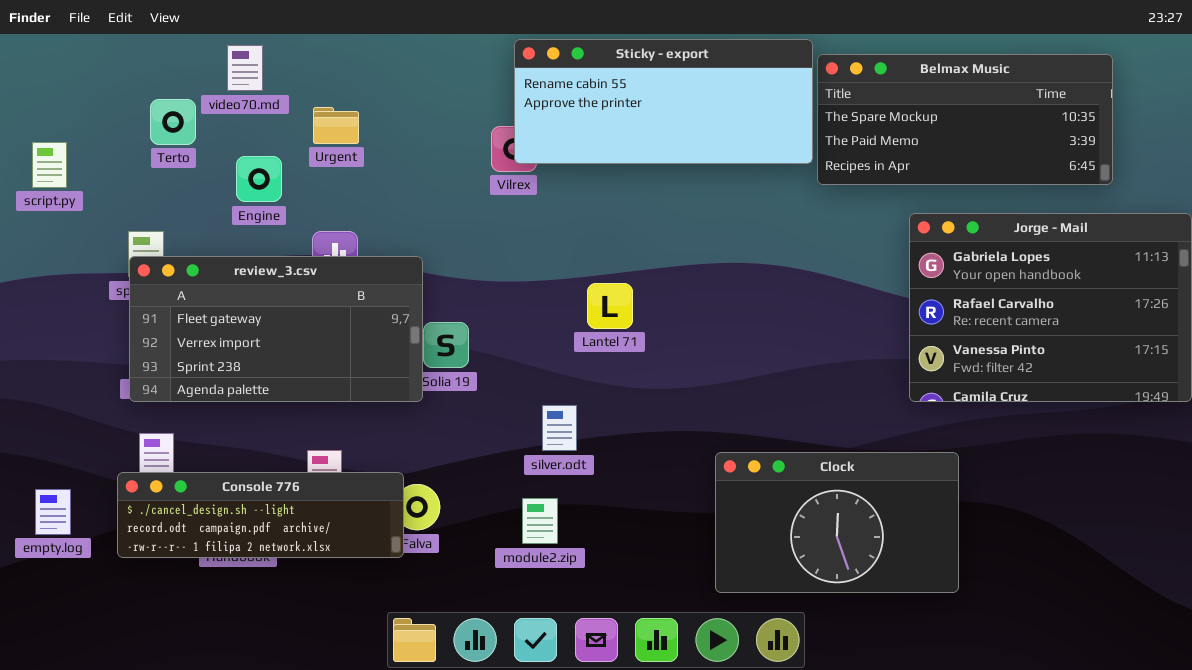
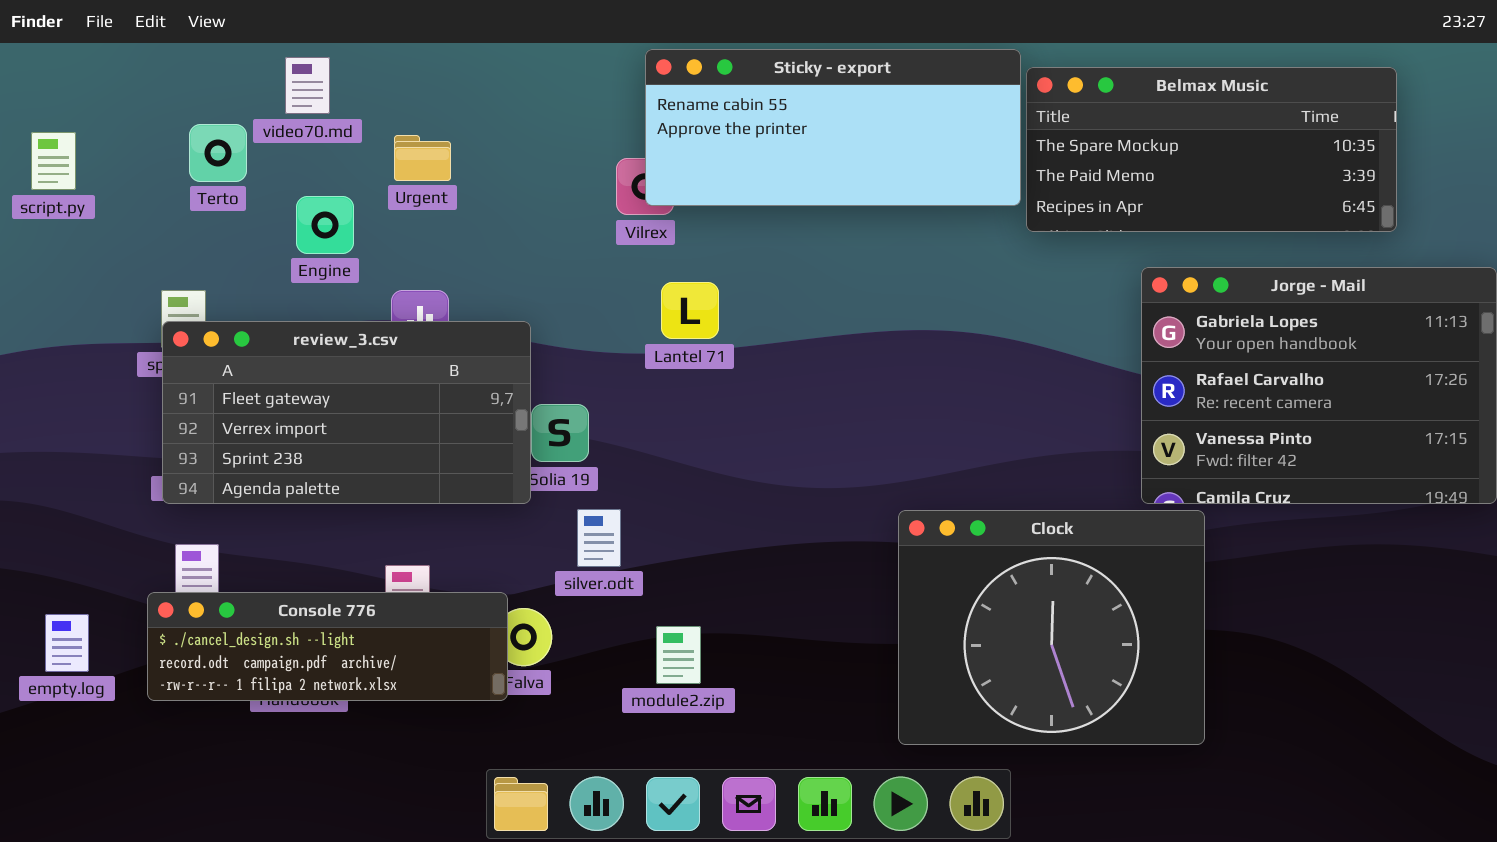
script.py: [32,142,67,188] -> [31,132,76,190], moved
Lantel 71: [587,283,633,329] -> [661,282,719,339], moved
silver.odt: [542,405,577,451] -> [577,509,621,567], moved
Clock: [715,452,959,593] -> [898,510,1205,745], resized

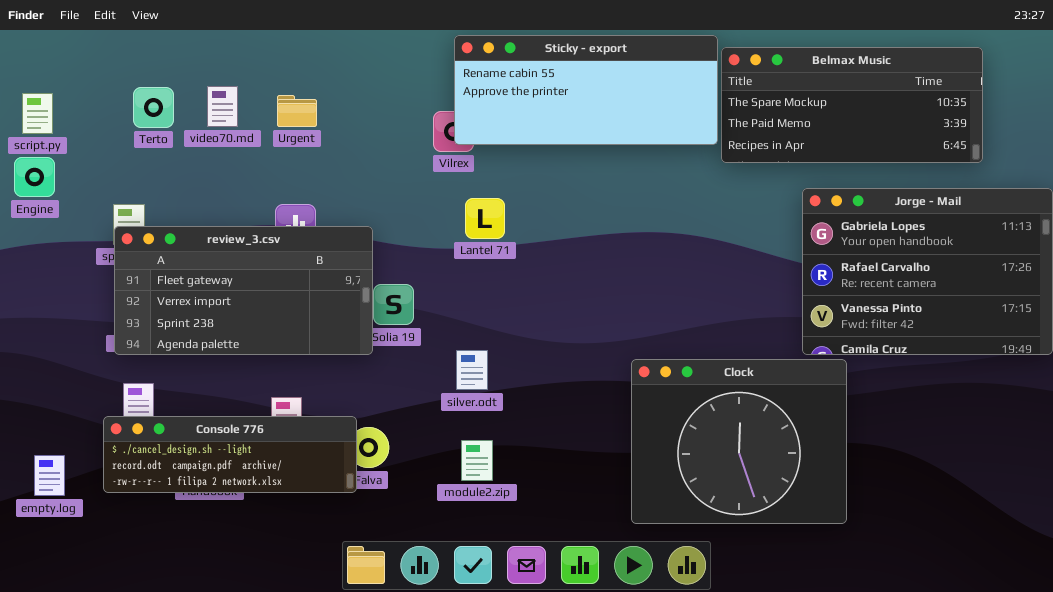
video70.md: [285,57,330,114] -> [207,86,238,127], moved
Engine: [296,196,354,254] -> [14,157,55,197], moved
silver.odt: [577,509,621,567] -> [456,350,488,390], moved
empty.log: [45,614,89,672] -> [34,455,65,496], moved

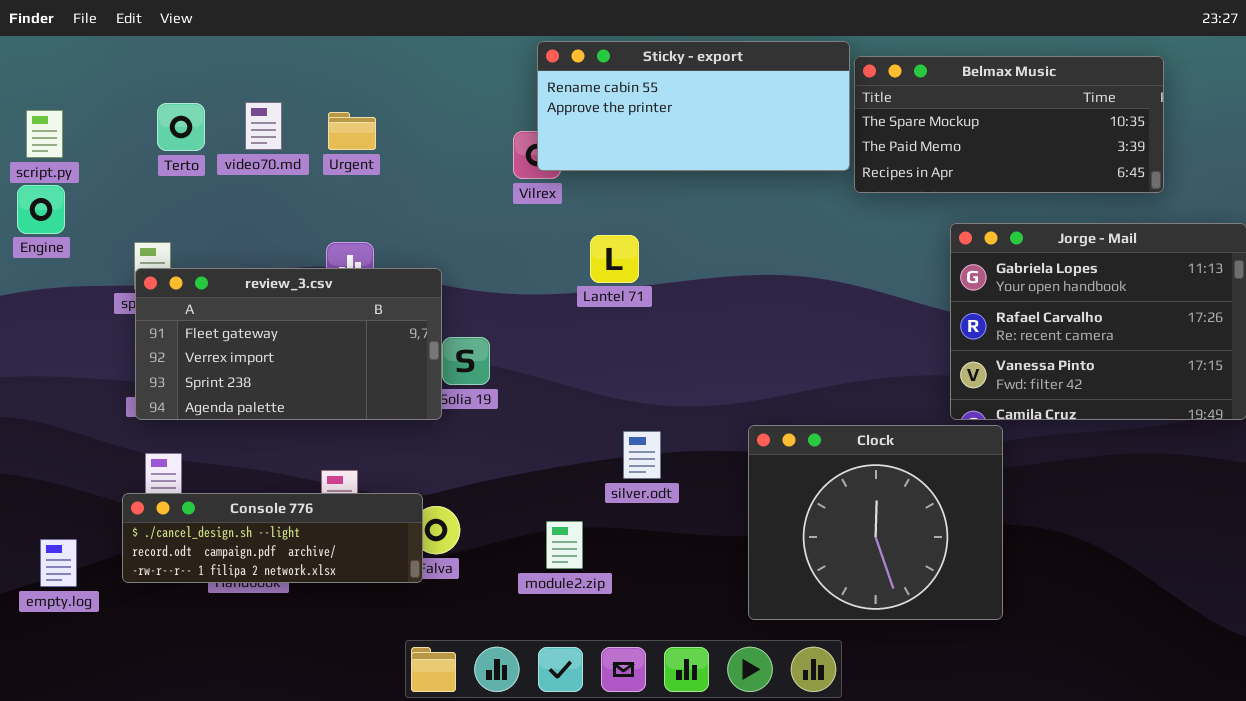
Lantel 71: [465,198,505,239] -> [590,235,639,283], moved
silver.odt: [456,350,488,390] -> [623,431,661,479], moved

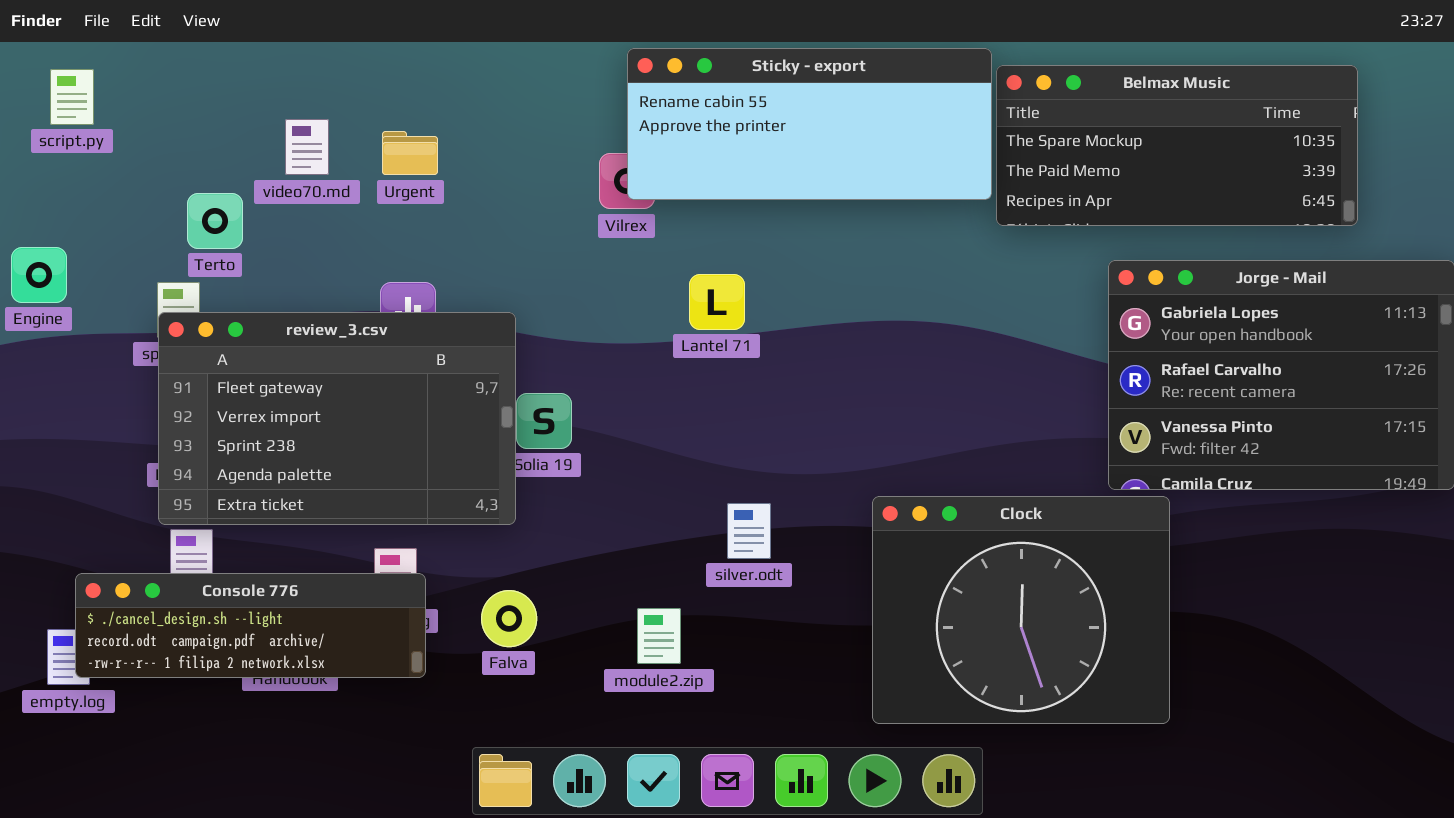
Terto: [157,103,205,151] -> [187,193,243,249], moved
script.py: [26,110,63,158] -> [50,69,94,125], moved
Engine: [17,185,65,234] -> [11,247,67,303], moved
review_3.csv: [135,268,442,420] -> [158,312,516,525], resized
Console 776: [122,493,423,583] -> [75,573,426,678], moved

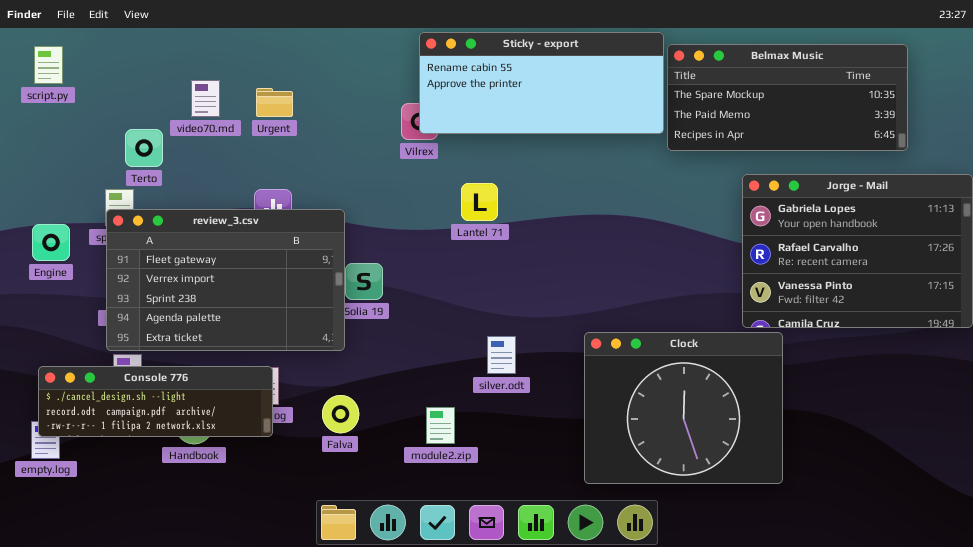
Engine: [11,247,67,303] -> [32,224,70,261], moved
Console 776: [75,573,426,678] -> [38,366,273,437], moved

